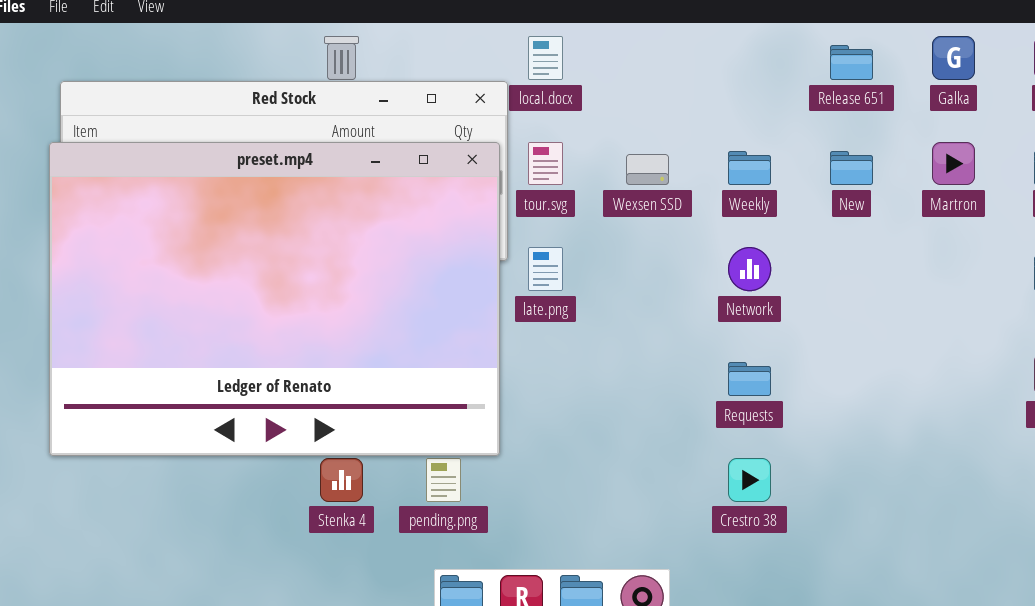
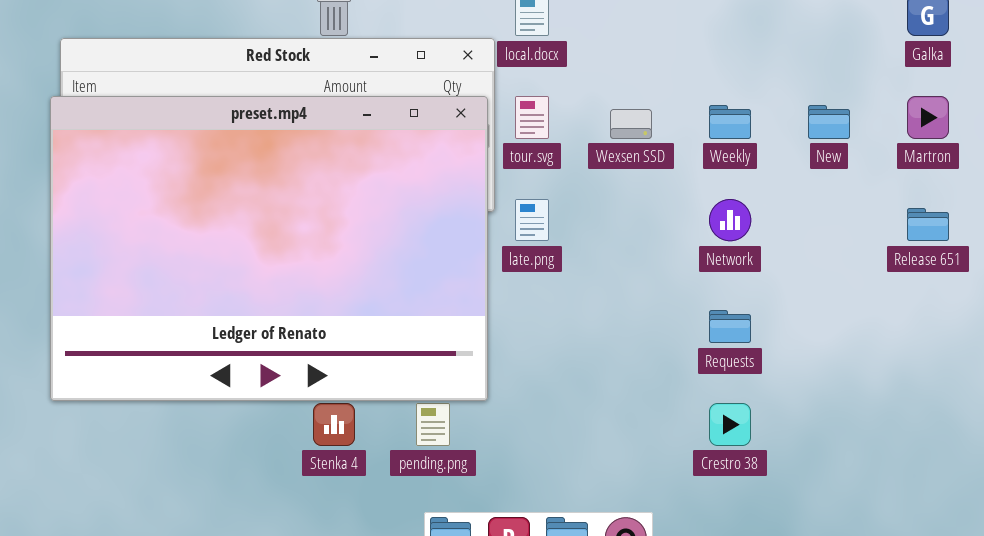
Release 651: [830,45,873,80] -> [907,208,949,241], moved

